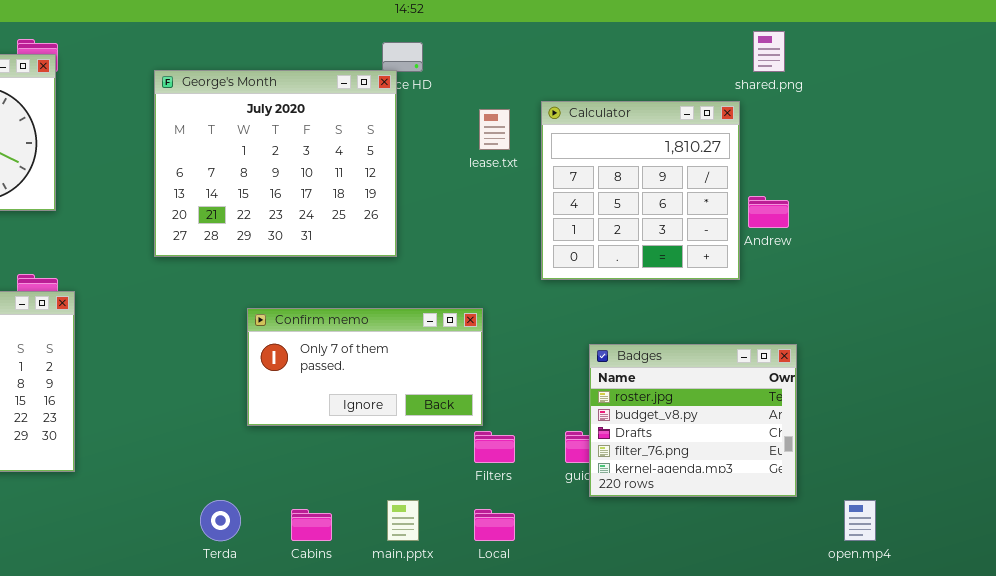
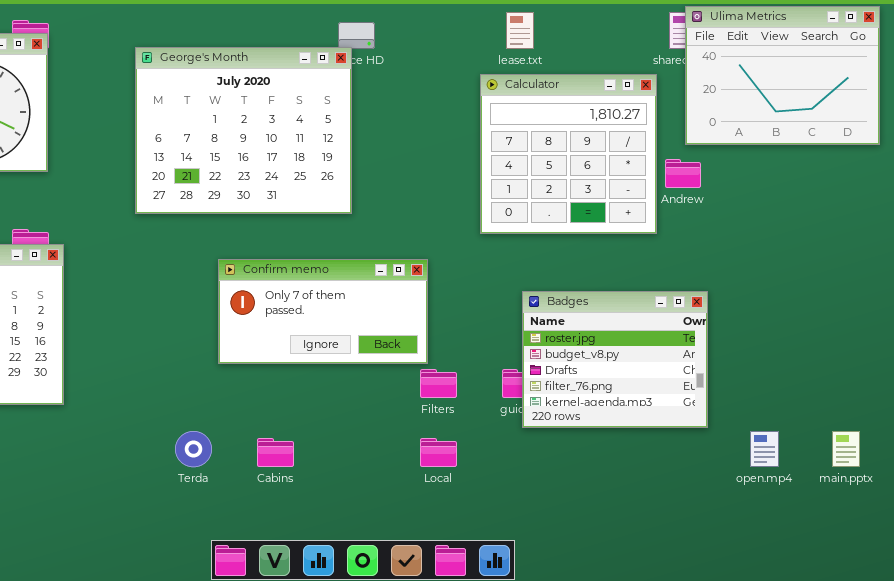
Ulima Metrics: none -> [685,6,880,145], opened
lease.txt: [479,109,510,150] -> [506,12,534,49], moved
main.pptx: [387,500,419,541] -> [832,431,860,467], moved

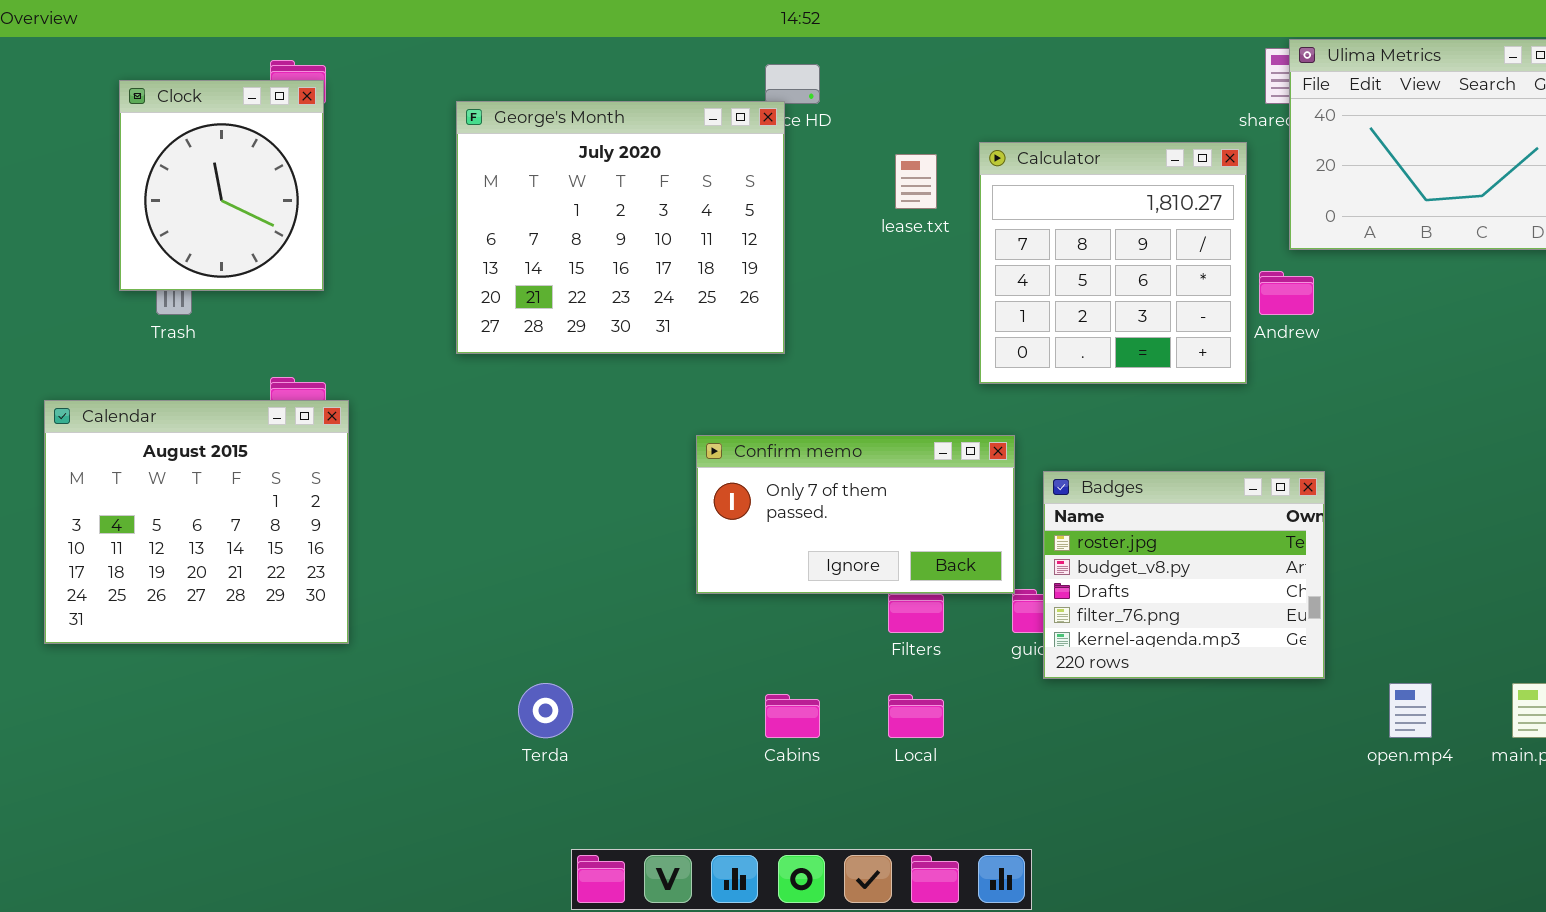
lease.txt: [506,12,534,49] -> [895,154,937,209], moved
Confirm memo: [218,259,428,364] -> [696,435,1015,594], moved
Cabins: [257,438,294,467] -> [765,694,820,738], moved

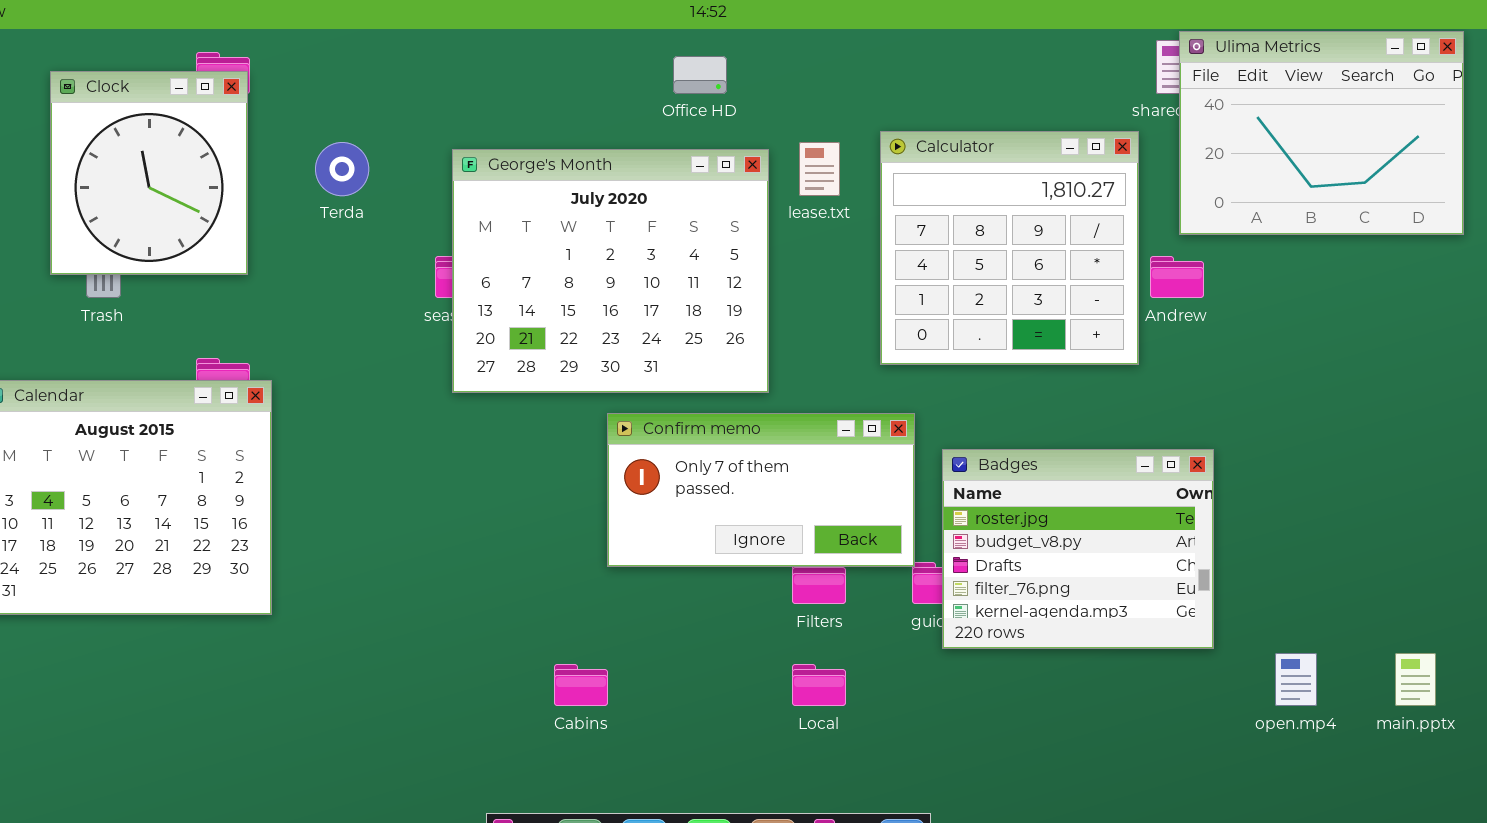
George's Month: [456,101,785,354] -> [452,149,769,393], moved
Terda: [518,683,573,738] -> [315,142,369,196], moved
Cabins: [765,694,820,738] -> [554,664,608,706], moved

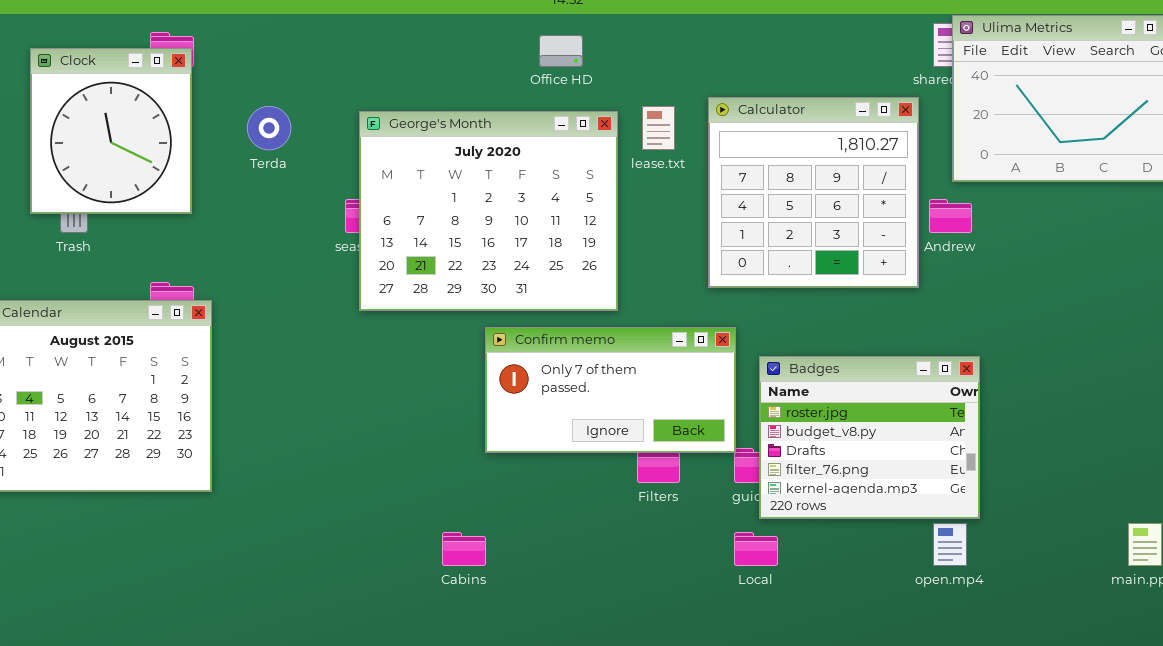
open.mp4: [1275,653,1317,706] -> [933,523,967,566], moved
Local: [792,664,846,706] -> [734,532,778,566], moved

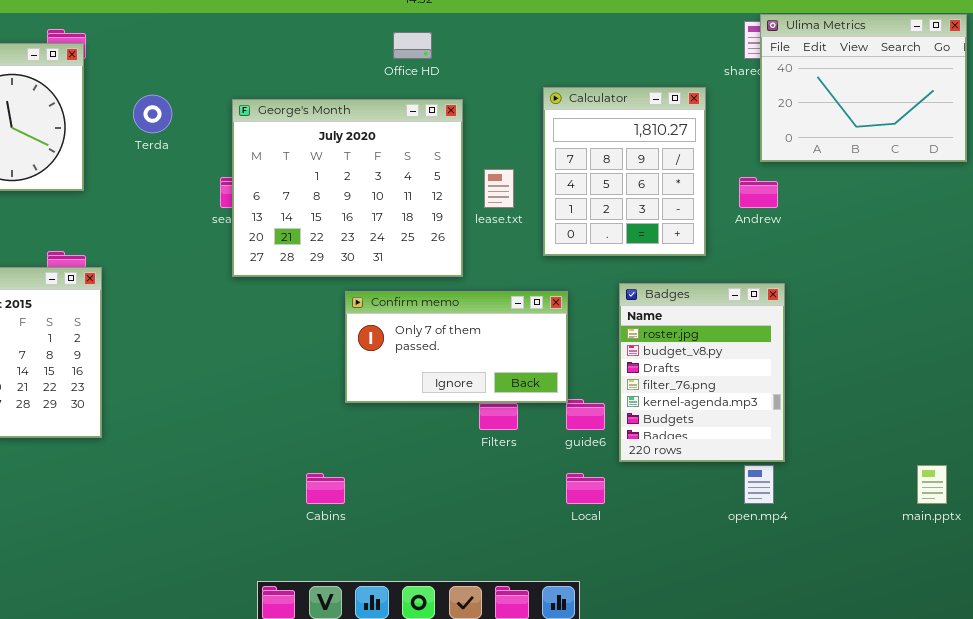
Calculator: [708,97,919,288] -> [543,87,706,256], resized
lease.txt: [642,106,675,150] -> [484,169,514,208], moved
Badges: [759,356,980,519] -> [619,283,785,462], resized

